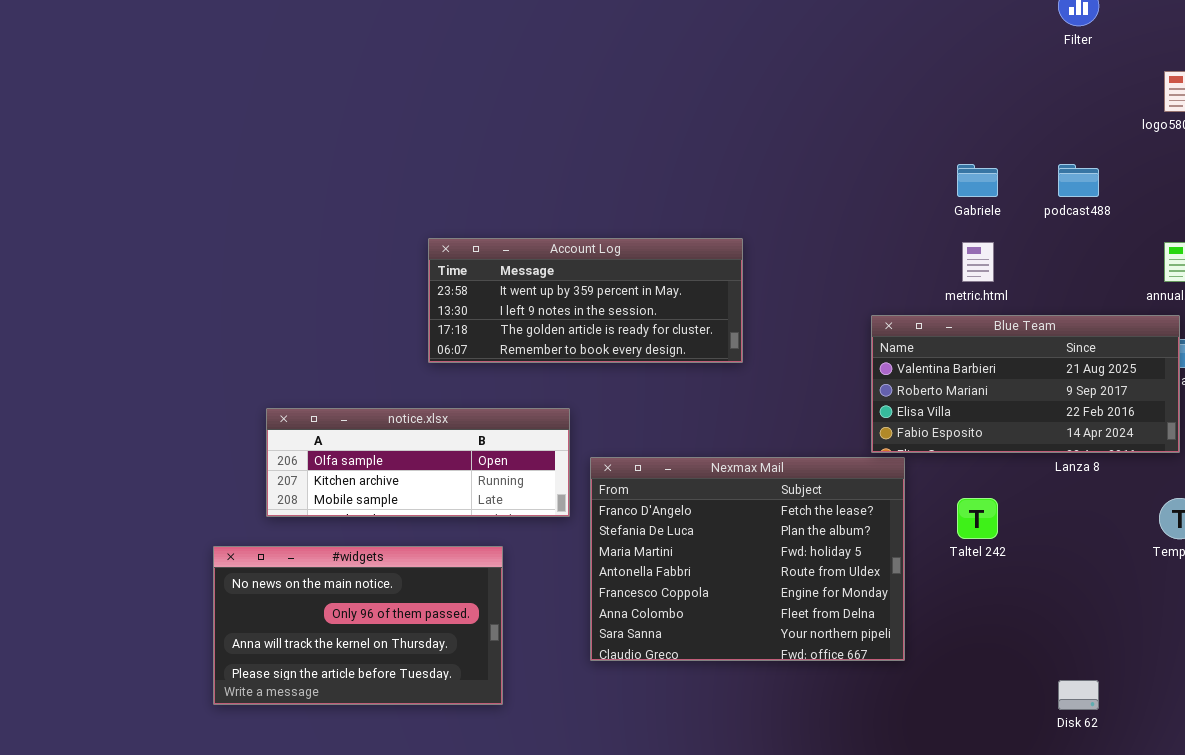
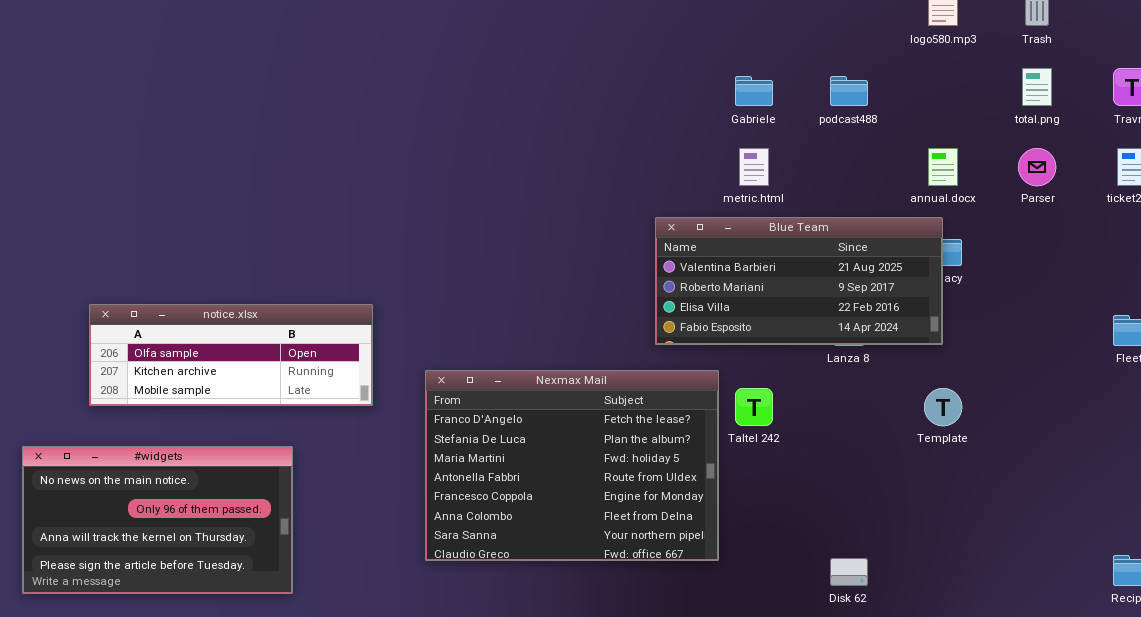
Account Log: [428,238,743,363] -> none, closed
Nexmax Mail: [590,457,905,661] -> [425,370,719,561], moved
#widgets: [213,546,503,705] -> [22,446,293,594], moved

